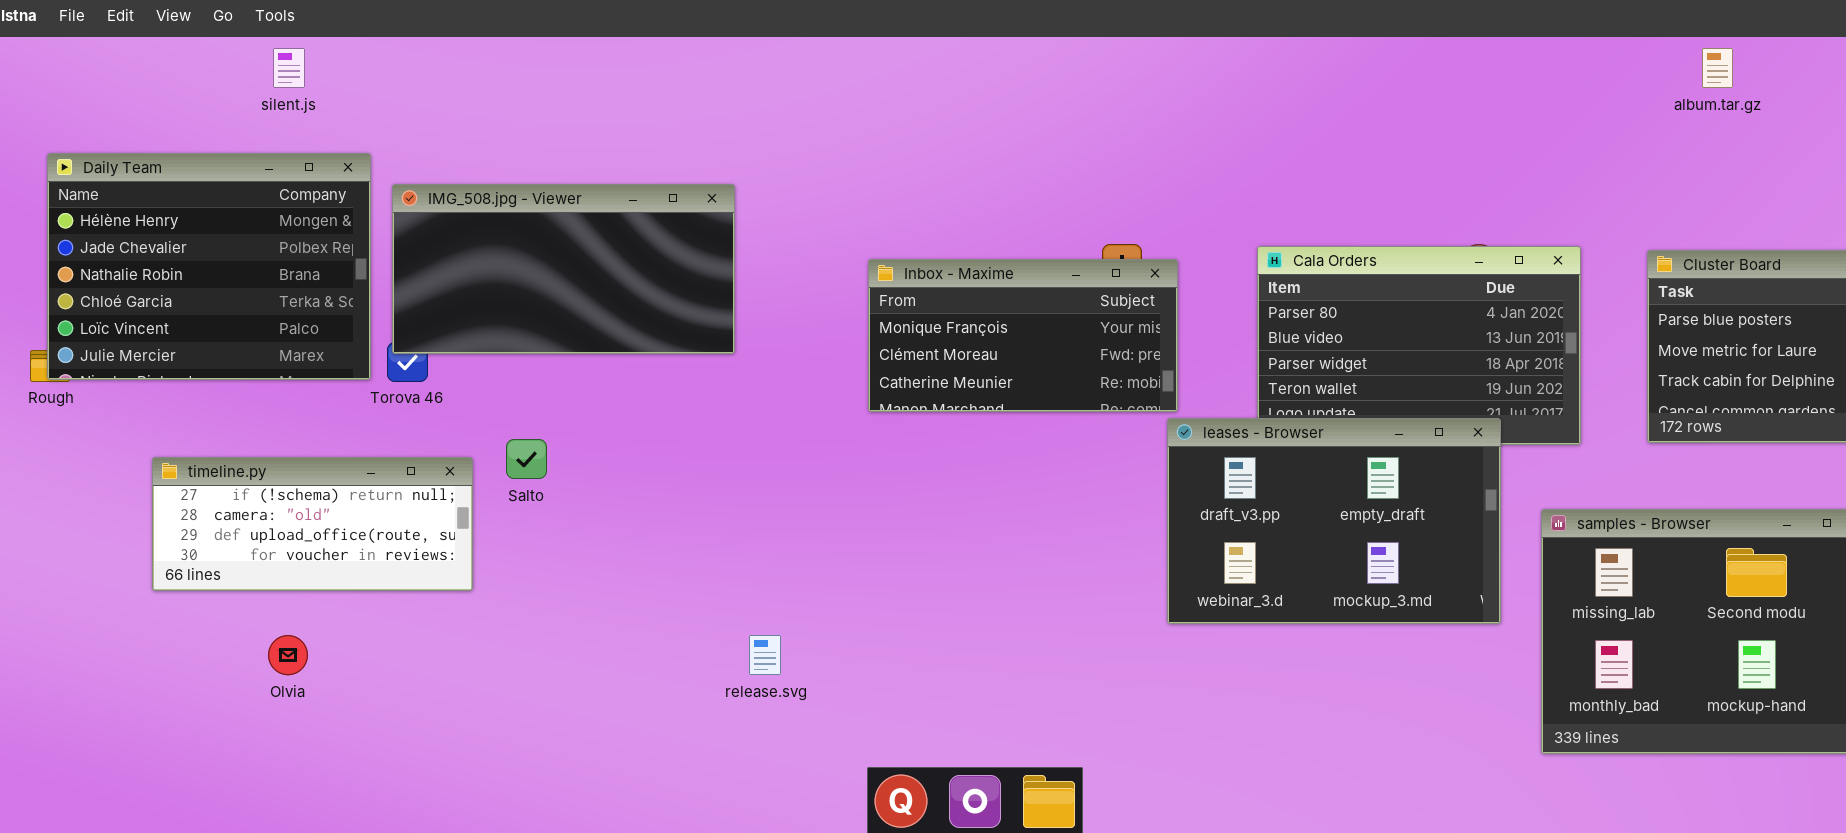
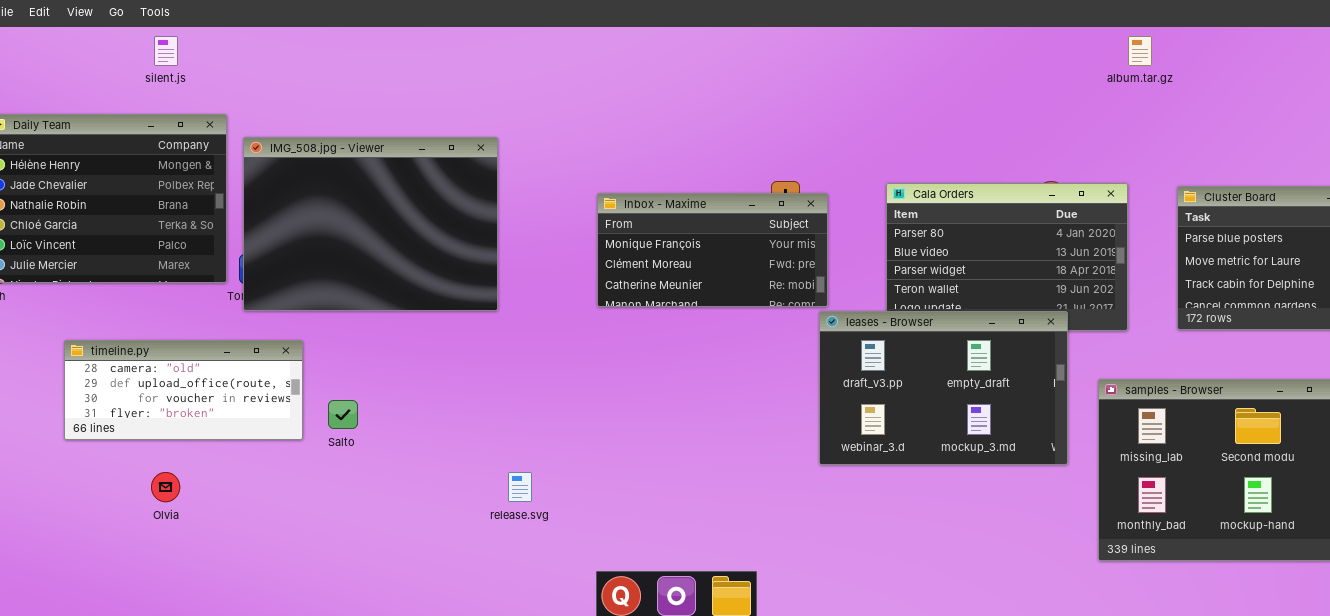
album.tar.gz: [1702,48,1733,88] -> [1128,36,1152,66], moved
IMG_508.jpg - Viewer: [392,184,735,354] -> [243,137,498,311], resized
Salto: [506,439,547,479] -> [328,400,358,429], moved
timeline.py: [152,457,473,591] -> [64,340,303,440], scrolled down 1 row

